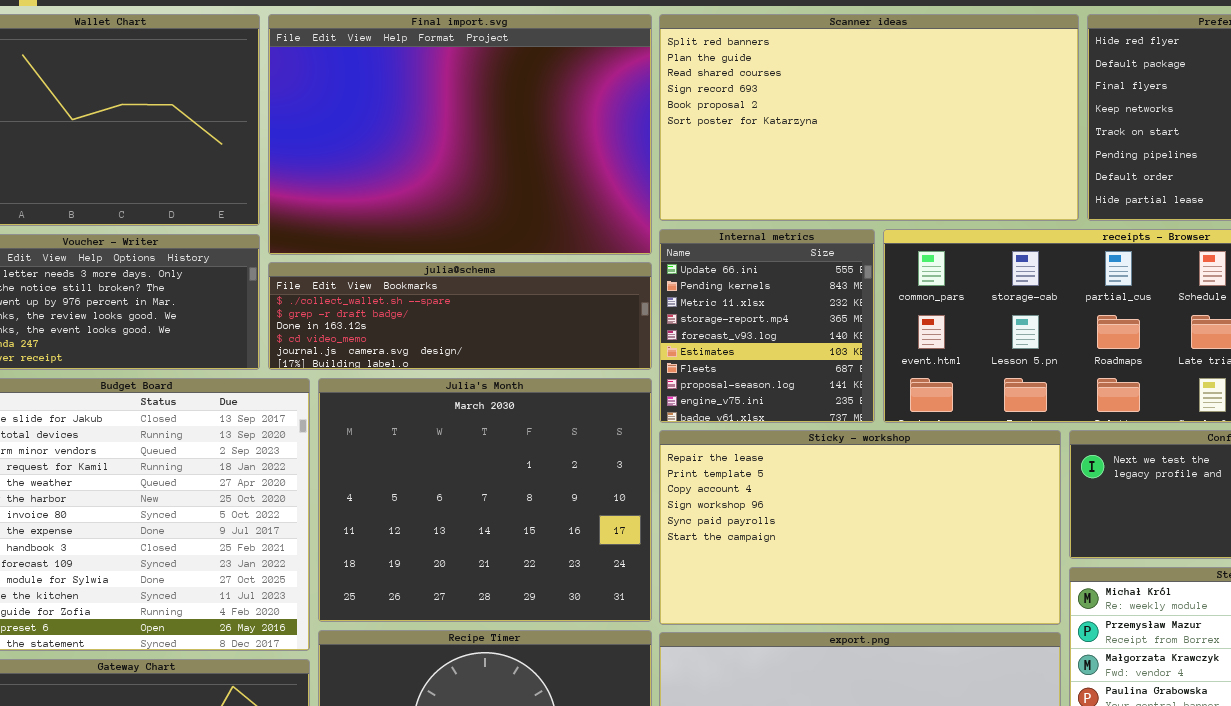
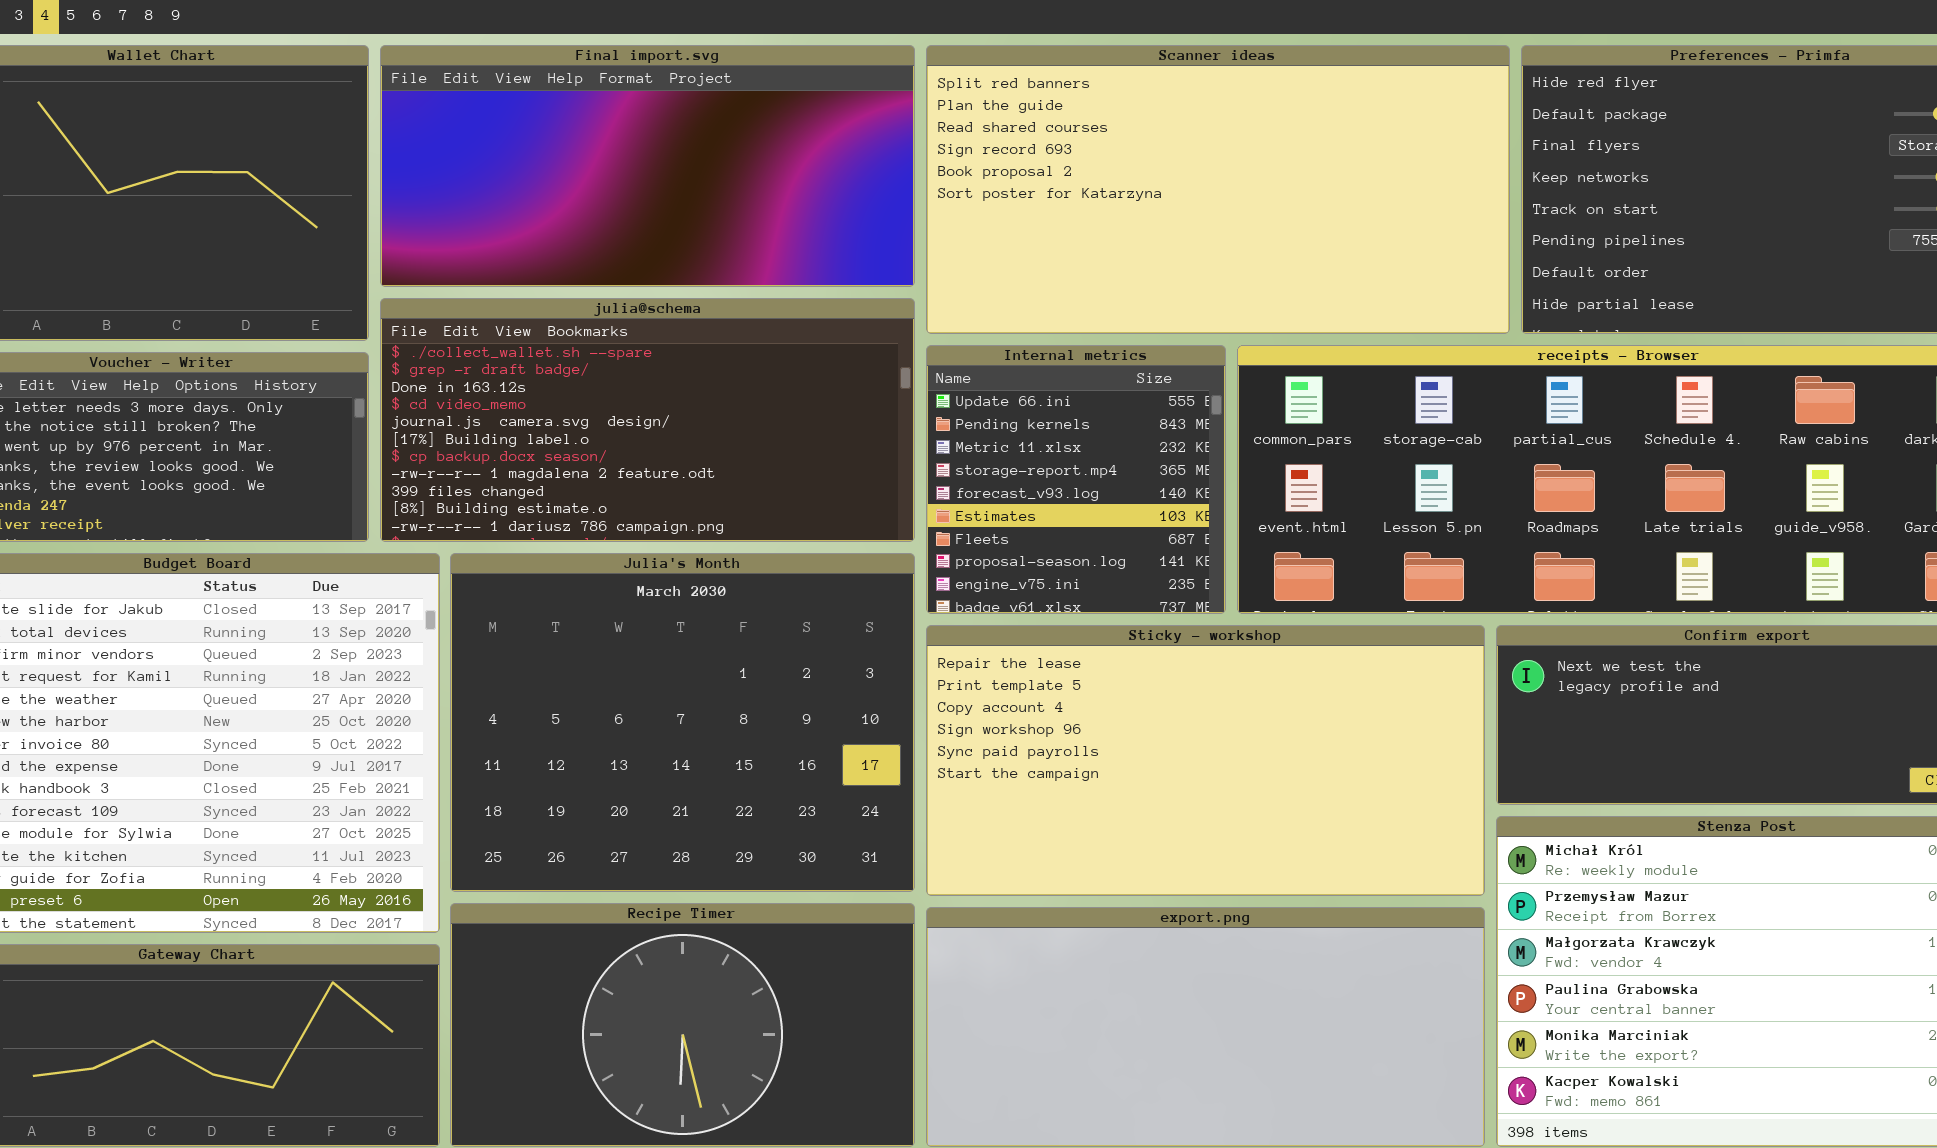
Final import.svg: [268,14,652,255] -> [380,45,915,287], resized
julia@schema: [268,262,652,370] -> [380,298,915,542], resized

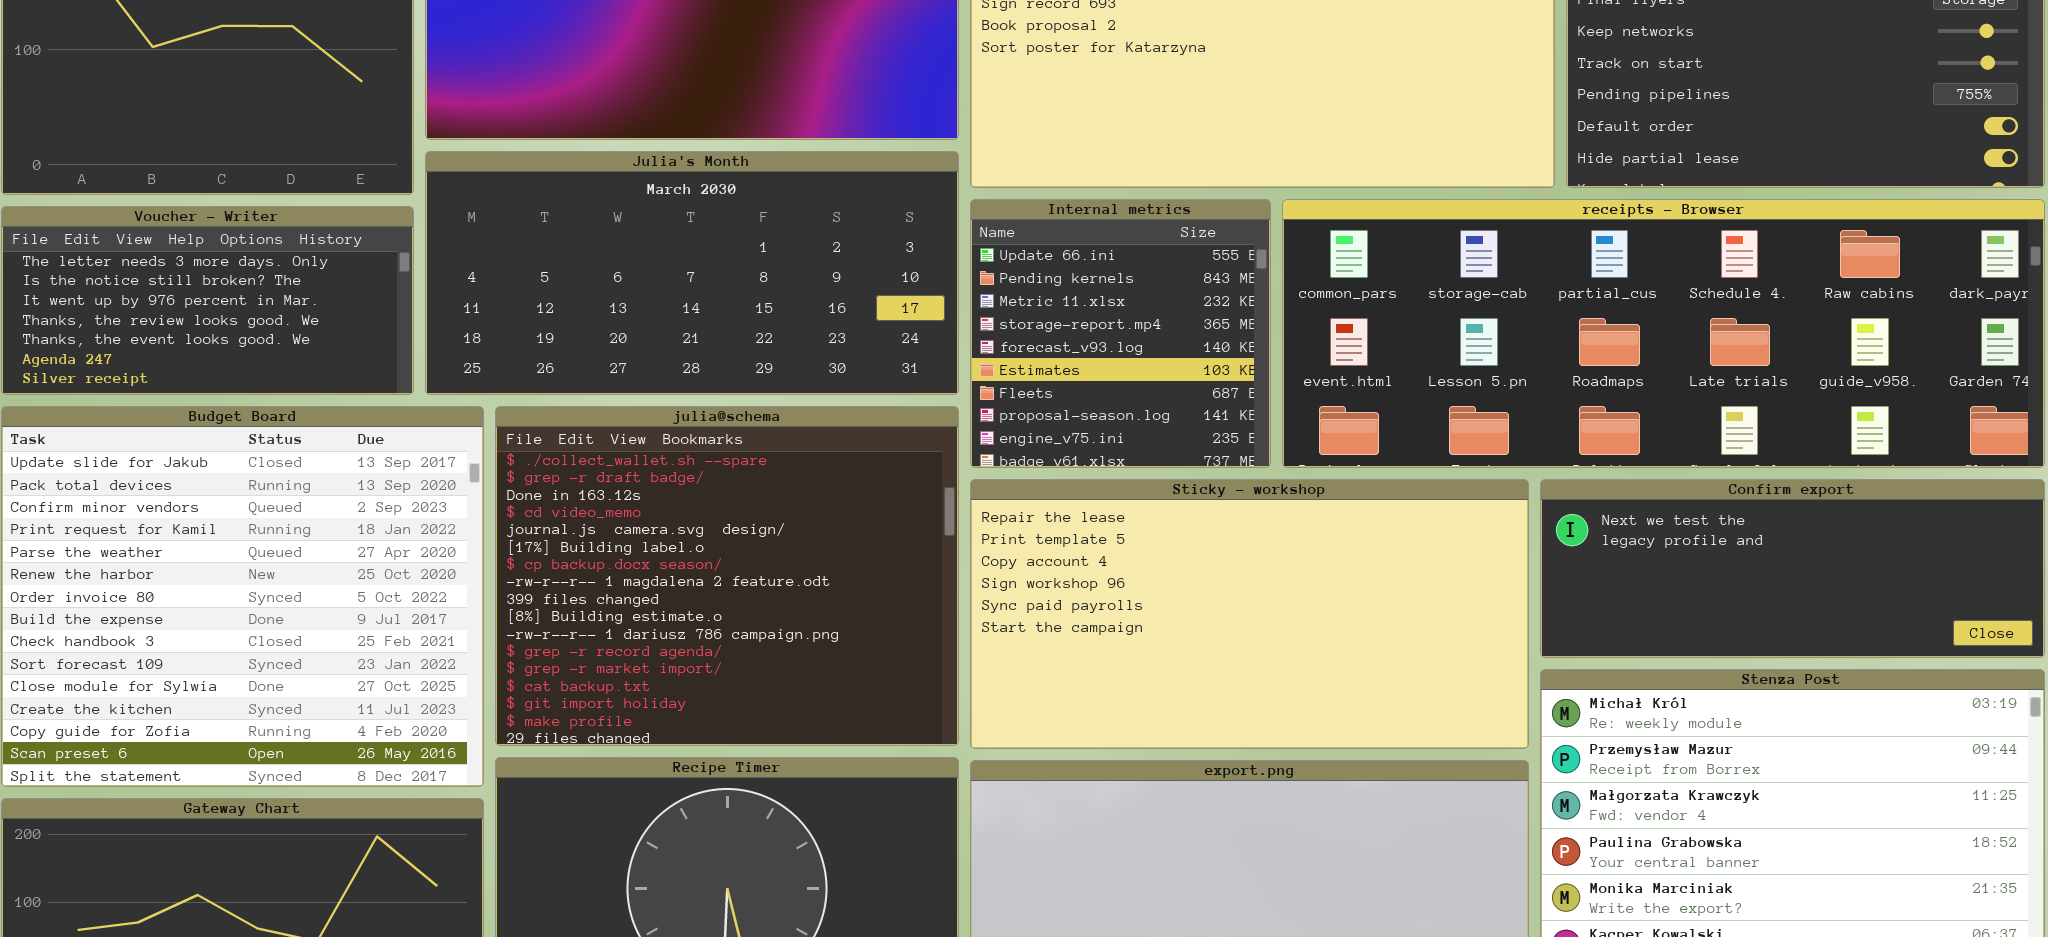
julia@schema: [380,298,915,542] -> [495,406,959,746], moved, resized
Julia's Month: [450,553,915,892] -> [425,151,959,395], moved, resized

